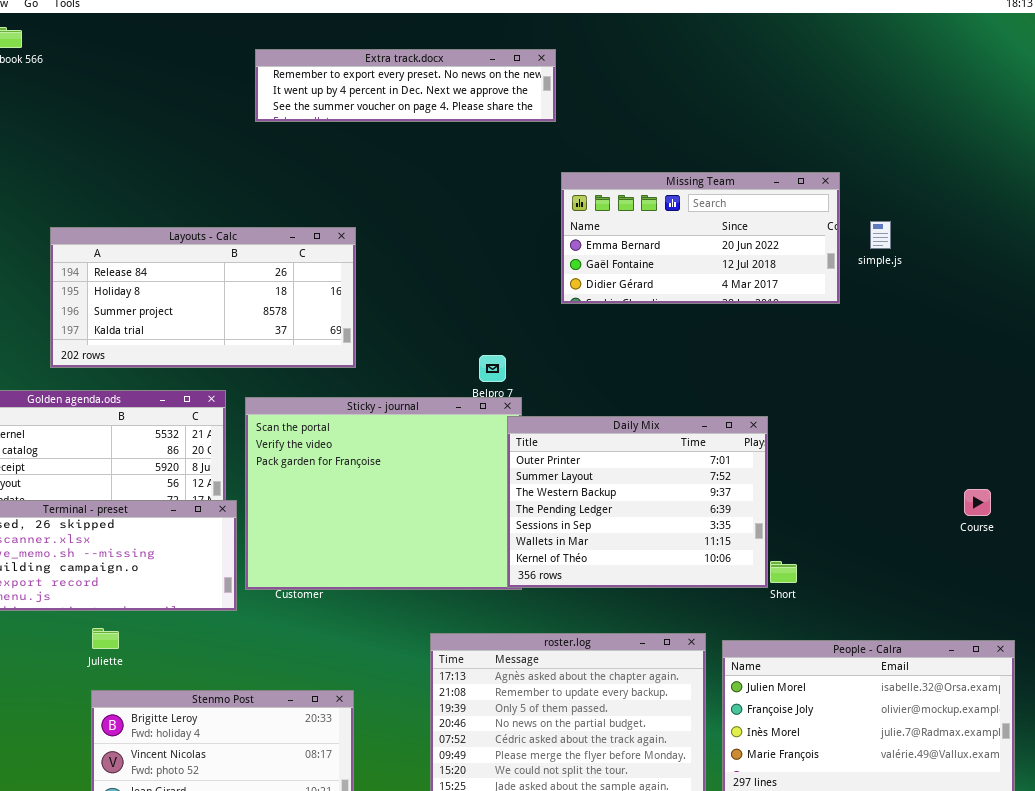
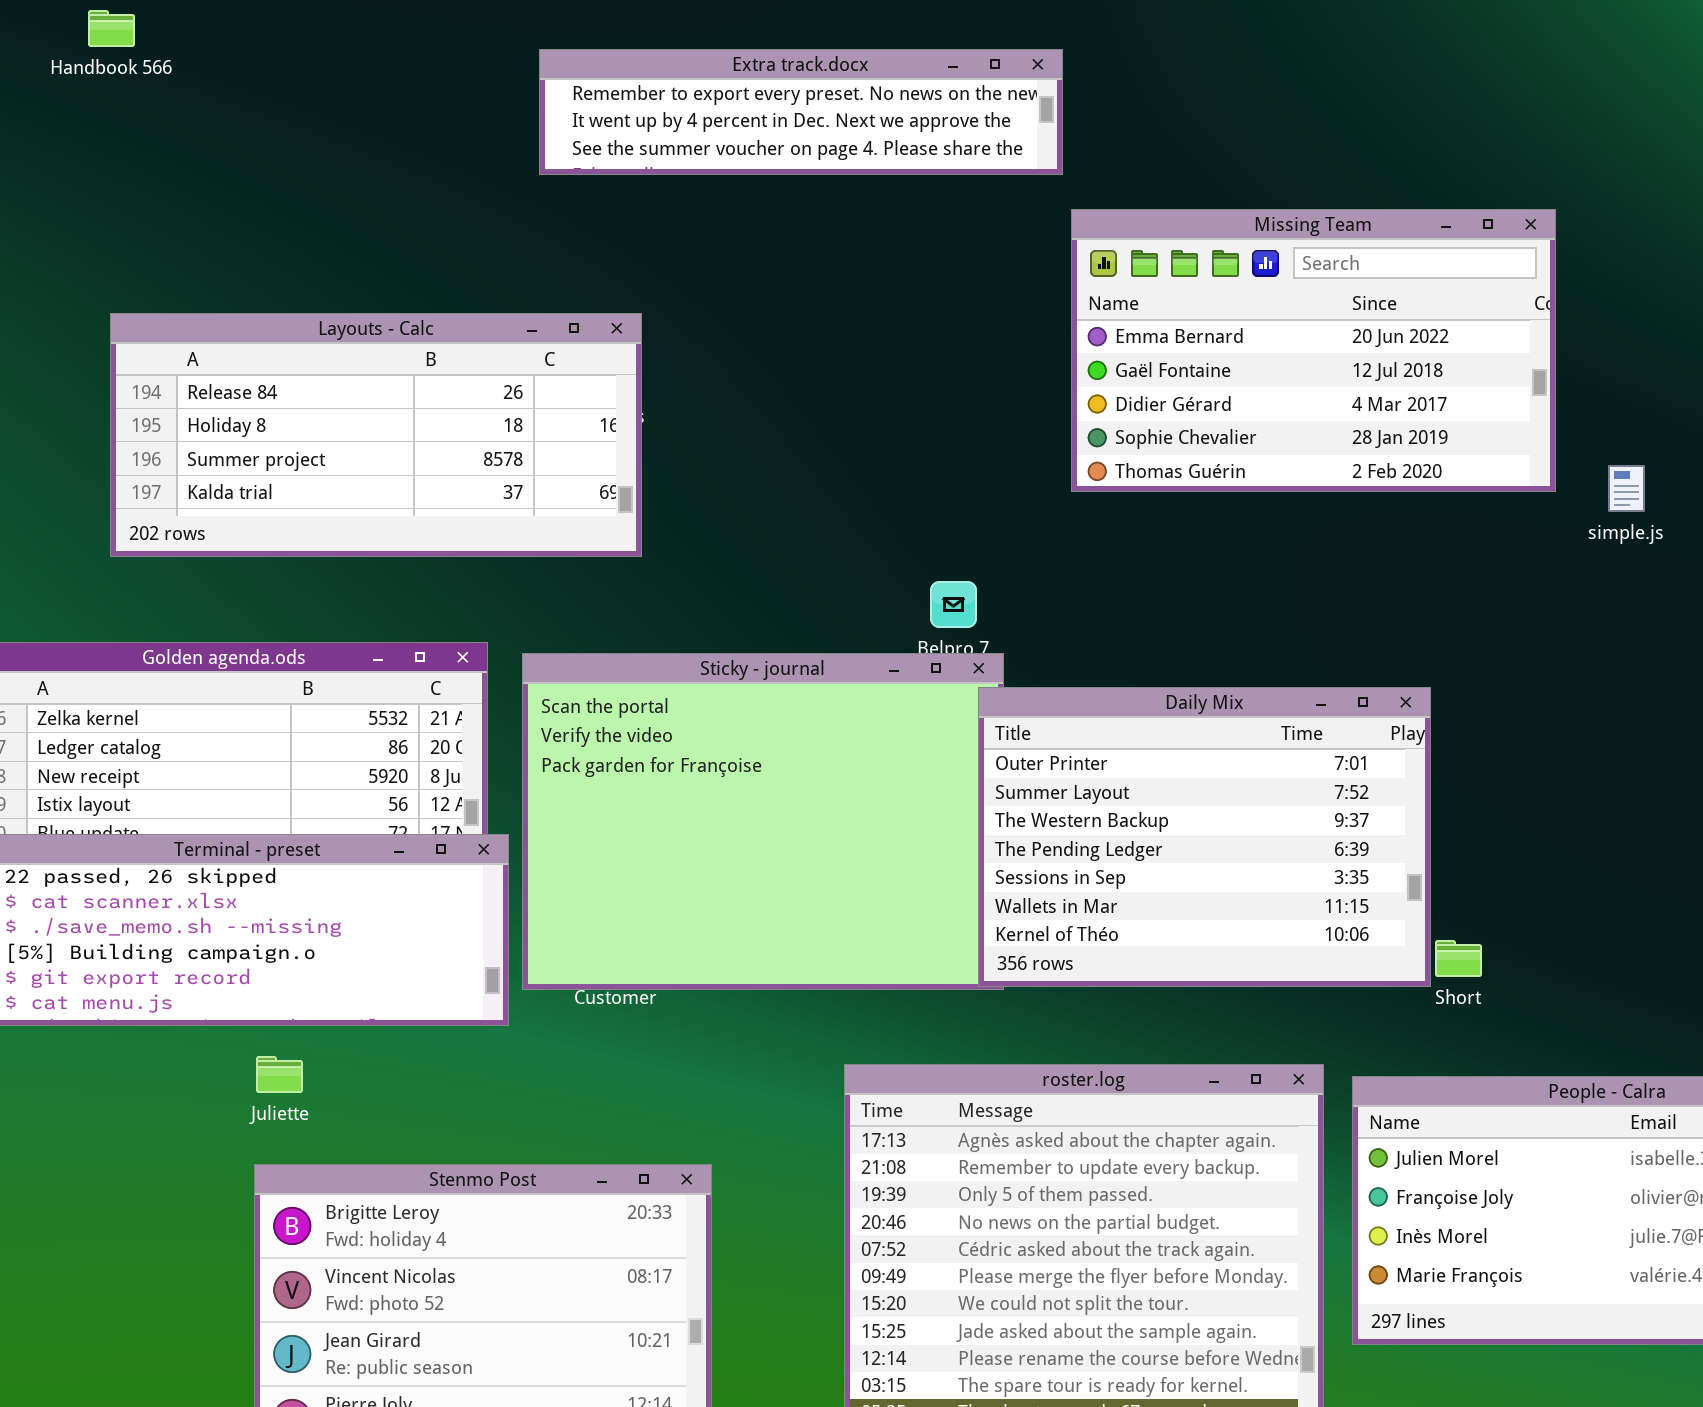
Missing Team: [561,172,840,304] -> [1071,209,1556,492], resized
simple.js: [870,221,891,249] -> [1608,465,1645,512], moved
Layouts - Calc: [50,227,356,368] -> [110,313,642,557], moved

